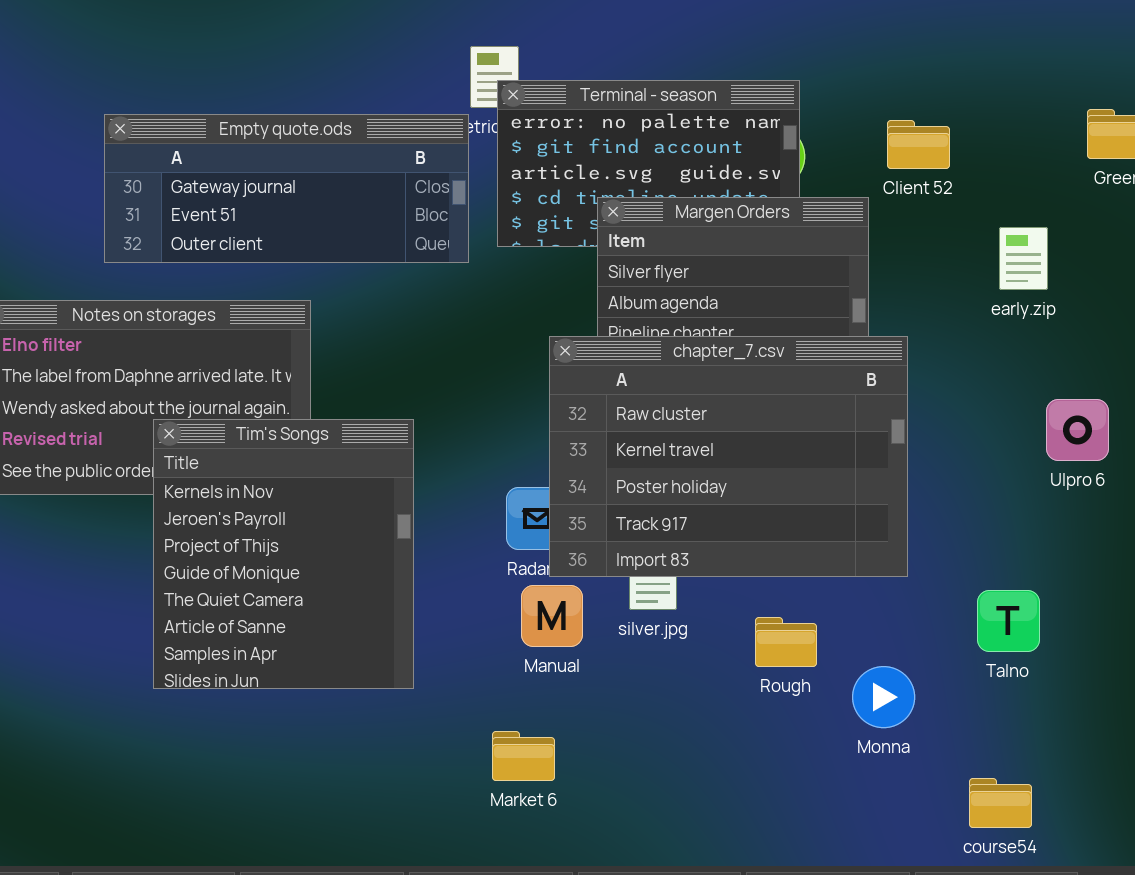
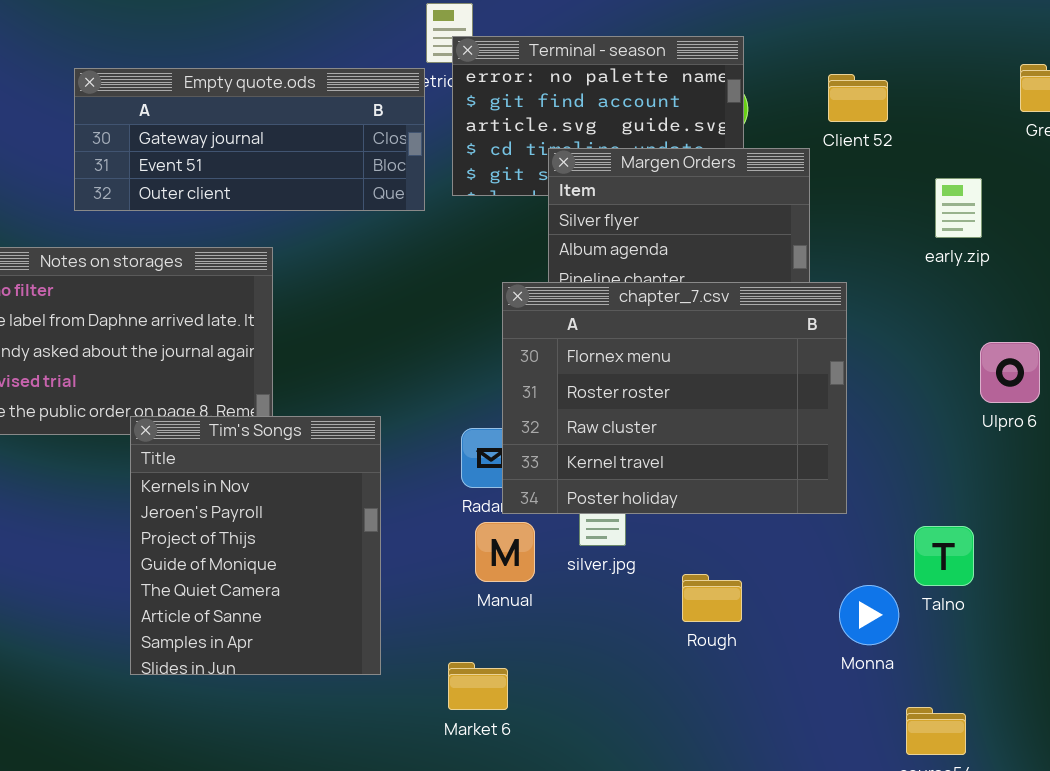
chapter_7.csv: [549,336,908,577] -> [502,282,847,514], scrolled up 2 rows
Tim's Songs: [153,419,414,689] -> [130,416,381,675], moved
Rough: [755,617,817,667] -> [682,574,742,622], moved
Monna: [852,666,915,728] -> [839,585,899,645], moved

